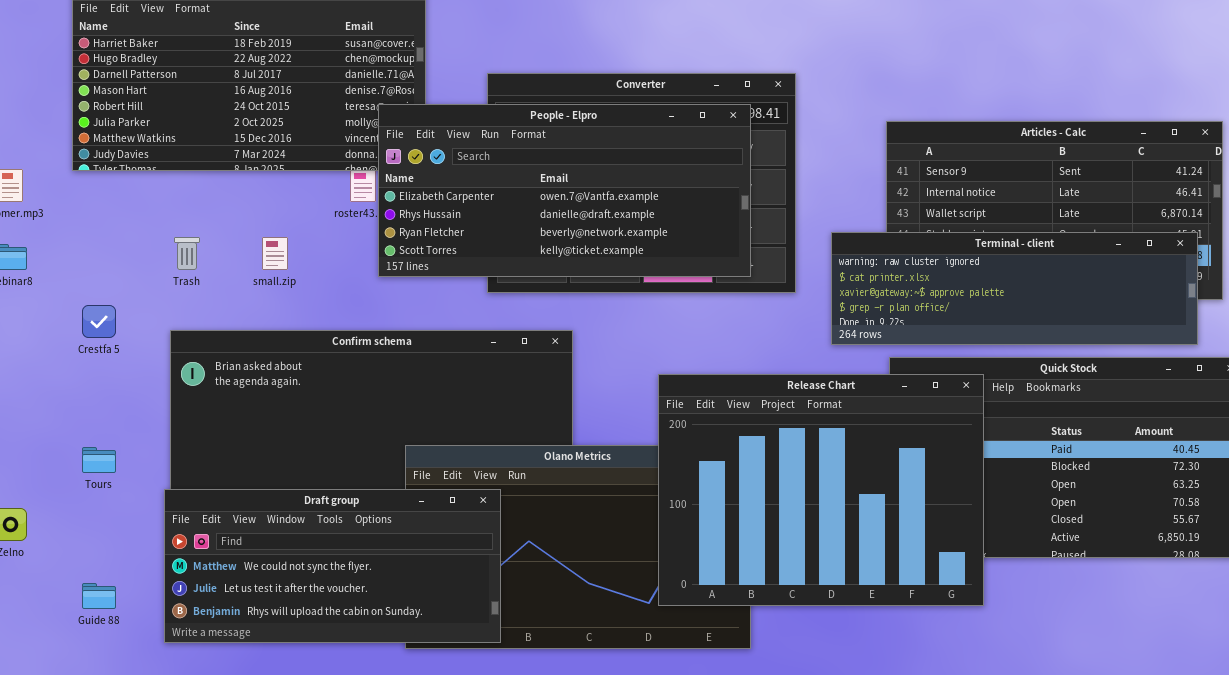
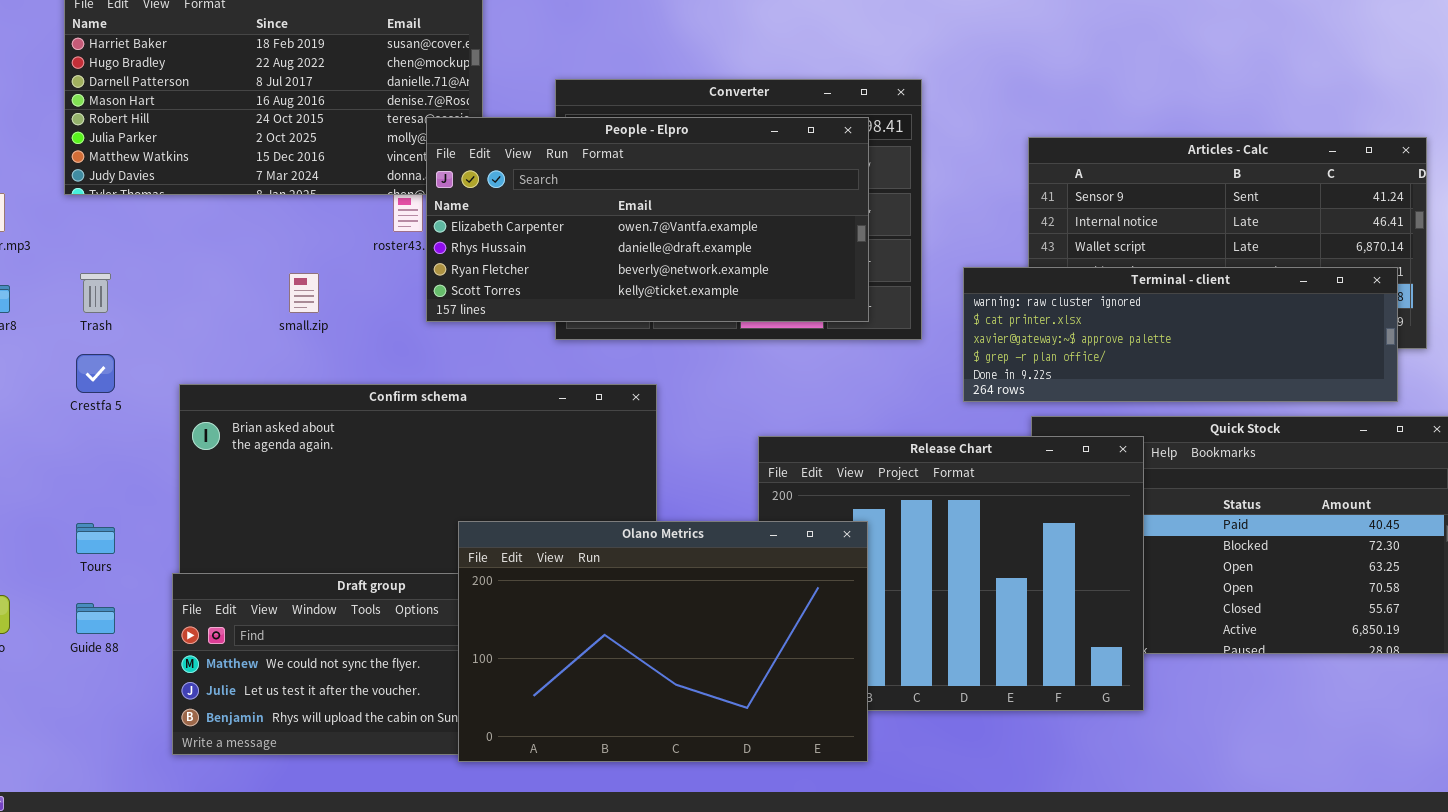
Trash: [174,237,200,270] -> [80,273,111,313], moved
Olano Metrics: [405,445,751,649] -> [458,521,868,762], raised
Guide 88: [82,583,116,609] -> [76,603,115,634], moved

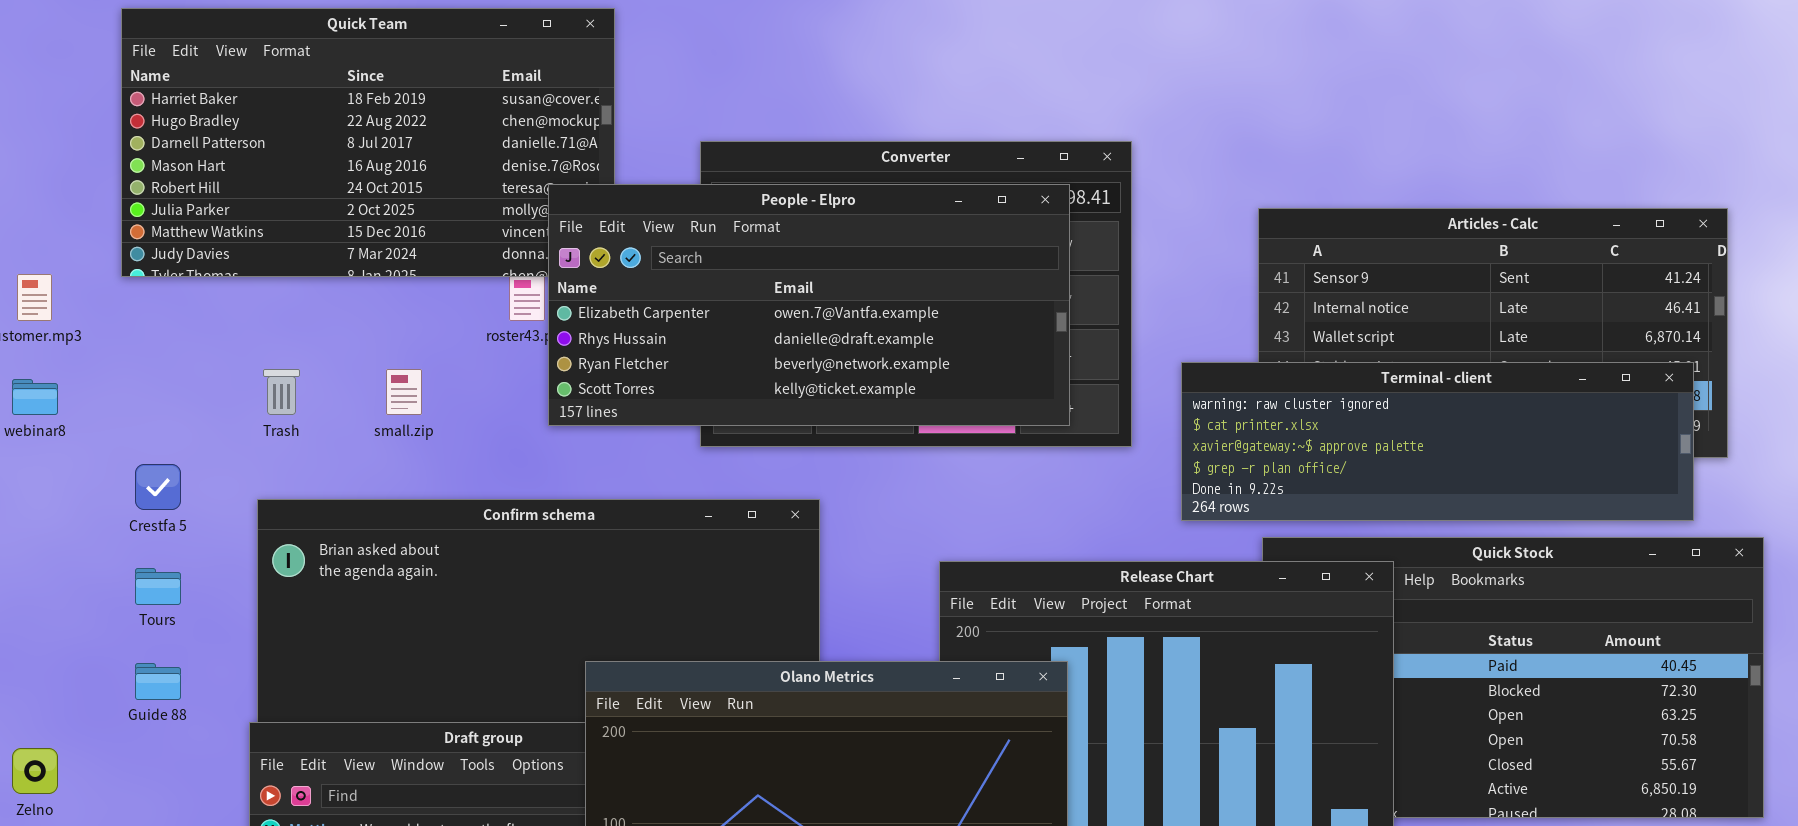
Trash: [80,273,111,313] -> [263,369,300,415], moved
Tours: [76,523,115,554] -> [135,568,181,605], moved
Guide 88: [76,603,115,634] -> [135,663,181,700], moved

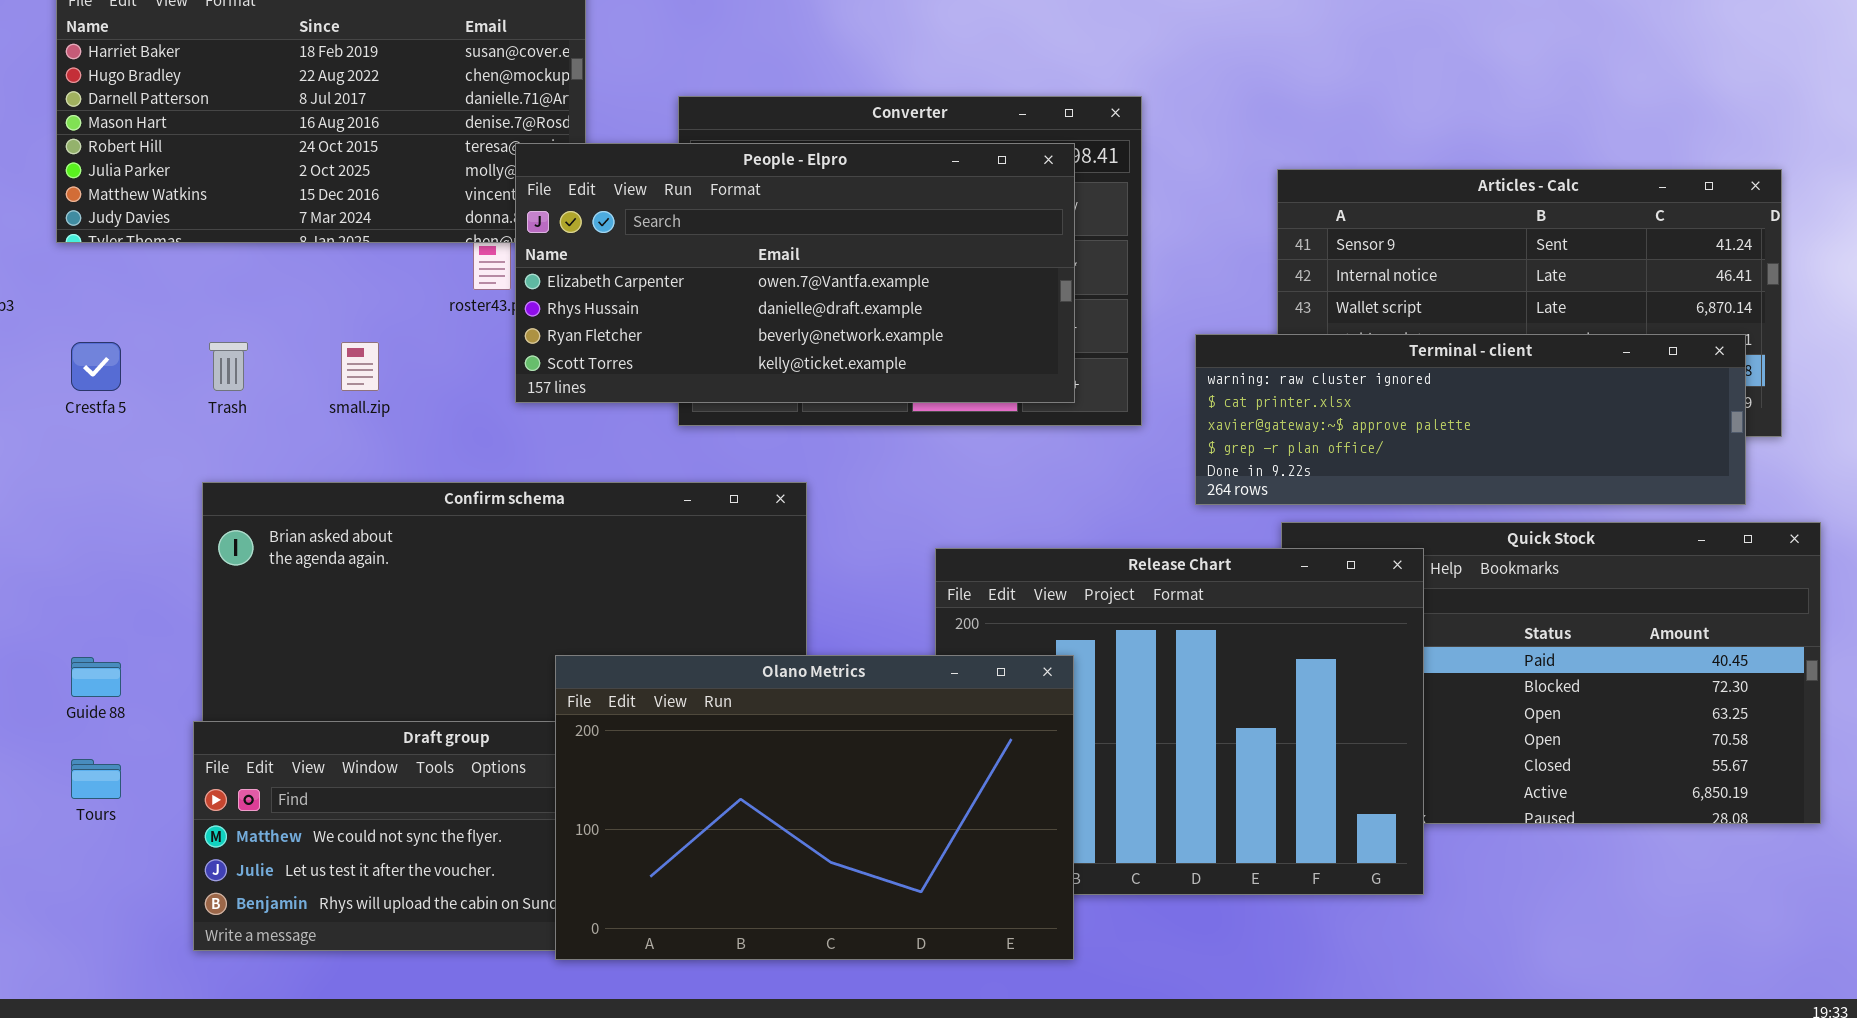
Crestfa 5: [135,464,181,510] -> [71,342,121,391], moved
Tours: [135,568,181,605] -> [71,759,121,799], moved

